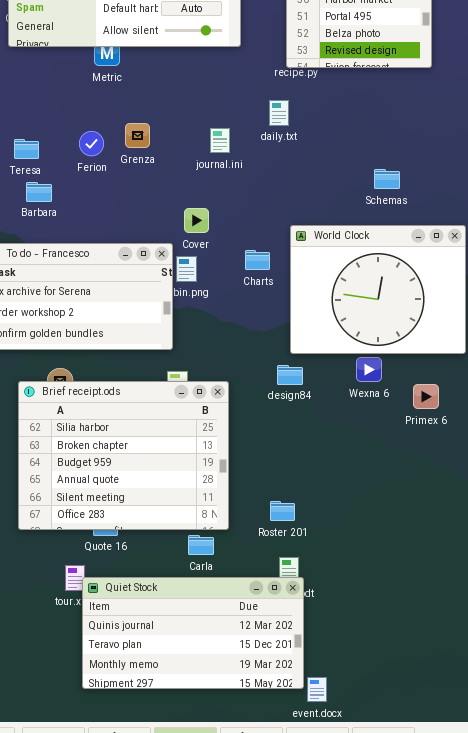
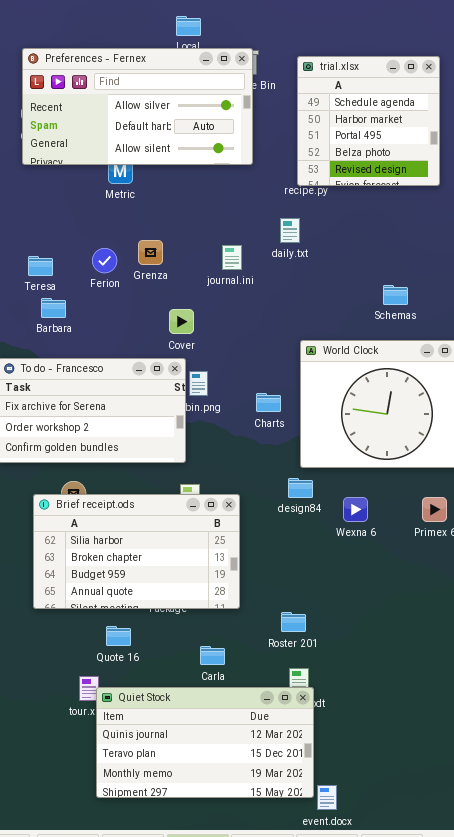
Cover: [184,208,209,233] -> [169,309,194,334], moved
Charts: [245,250,270,270] -> [256,393,281,412], moved
Wexna 6: [356,357,382,382] -> [343,497,368,522], moved
Brief receipt.ods: [18,381,229,530] -> [33,494,240,609], resized

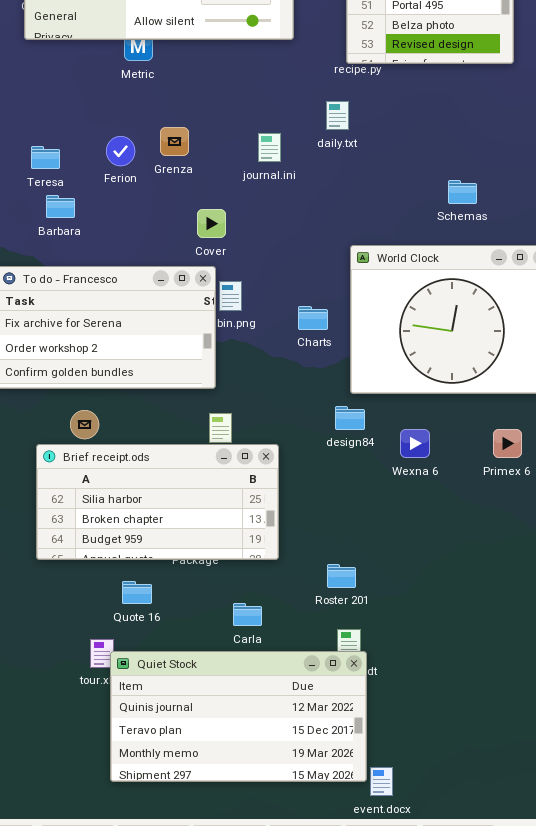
Brief receipt.ods: [33,494,240,609] -> [36,444,279,560], resized

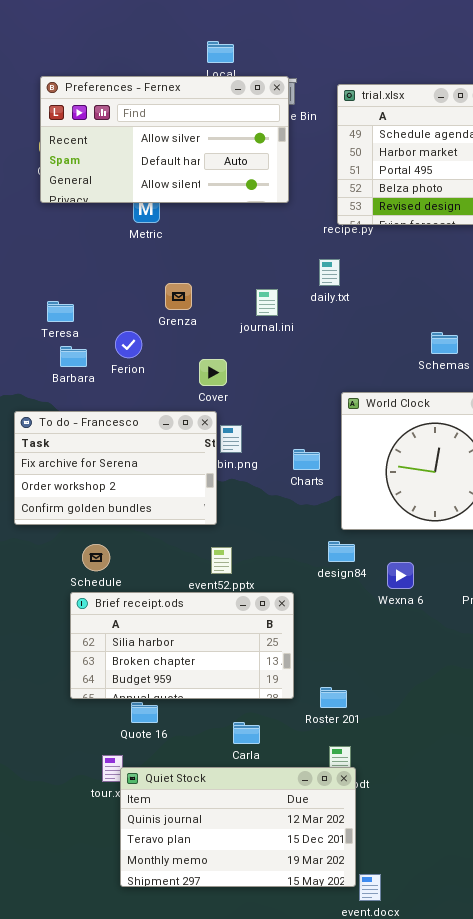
Ferion: [106,136,135,166] -> [115,331,142,358], moved
Brief receipt.ods: [36,444,279,560] -> [70,592,294,699], moved

